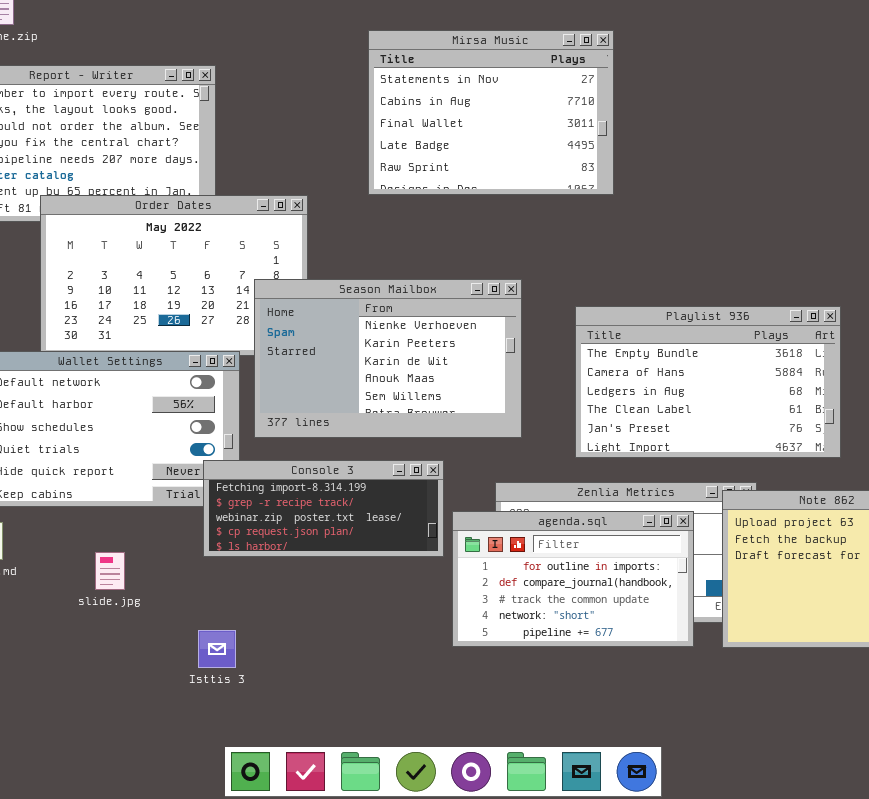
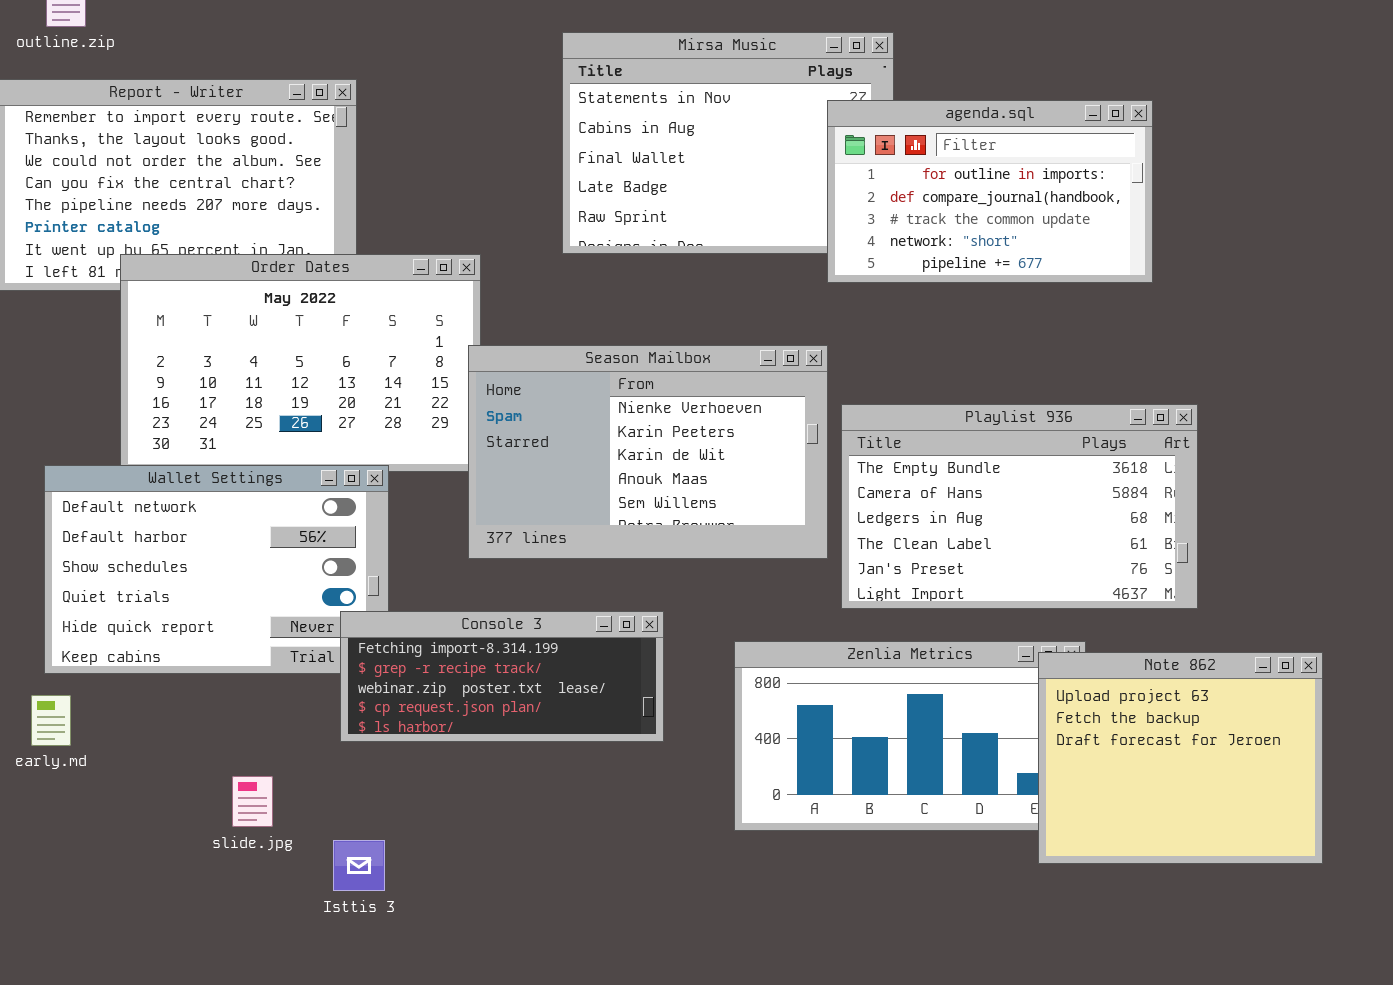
Season Mailbox: [254,279,522,438] -> [468,345,828,559], moved
agenda.sql: [452,511,694,647] -> [827,100,1153,283], moved
slide.jpg: [95,552,125,590] -> [232,776,273,827], moved

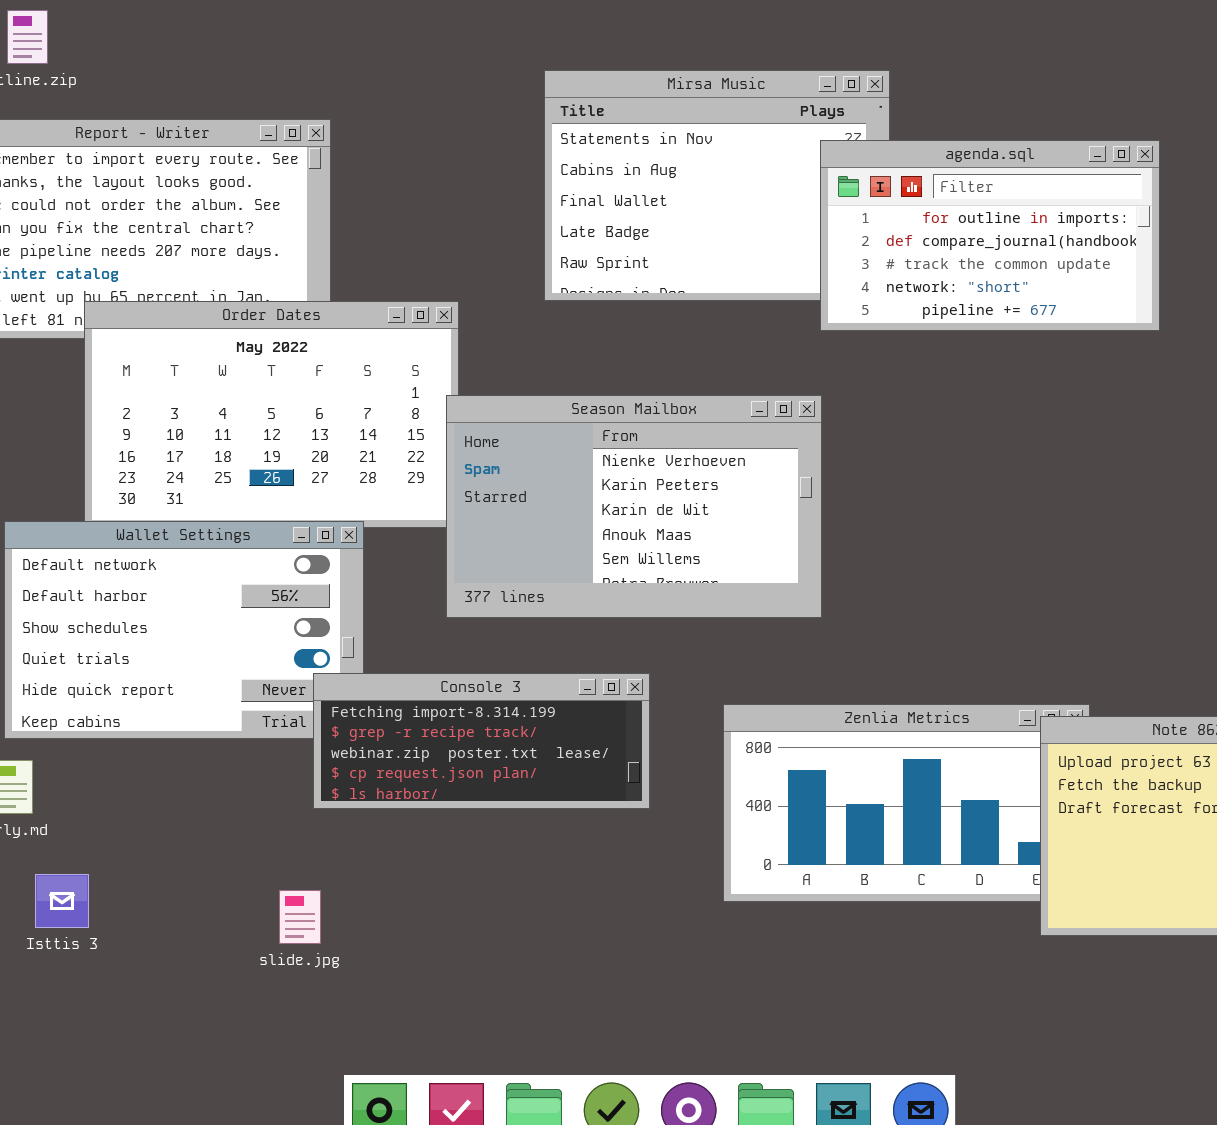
Playlist 936: [841,404,1198,609] -> none, closed
slide.jpg: [232,776,273,827] -> [279,890,321,944], moved
Isttis 3: [333,840,385,891] -> [35,874,89,928], moved

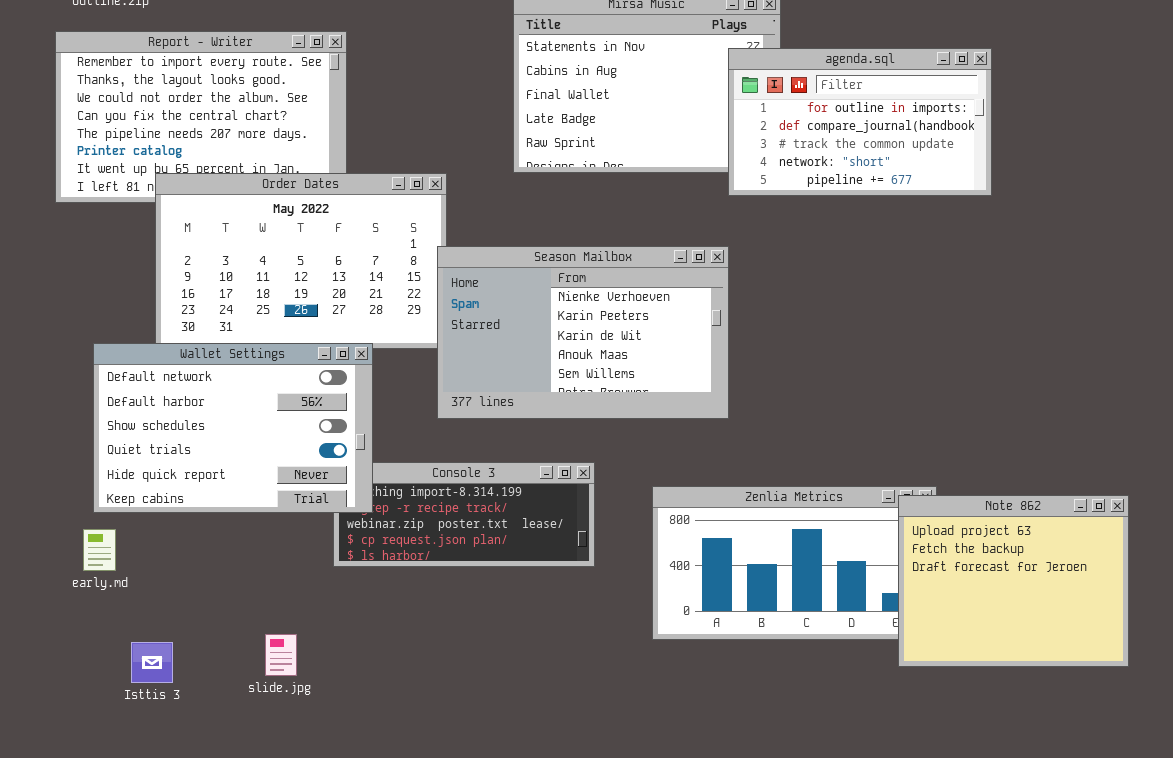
Wallet Settings: [4,521,364,739] -> [93,343,373,513], raised
Isttis 3: [35,874,89,928] -> [131,642,173,683], moved
slide.jpg: [279,890,321,944] -> [265,634,297,676], moved

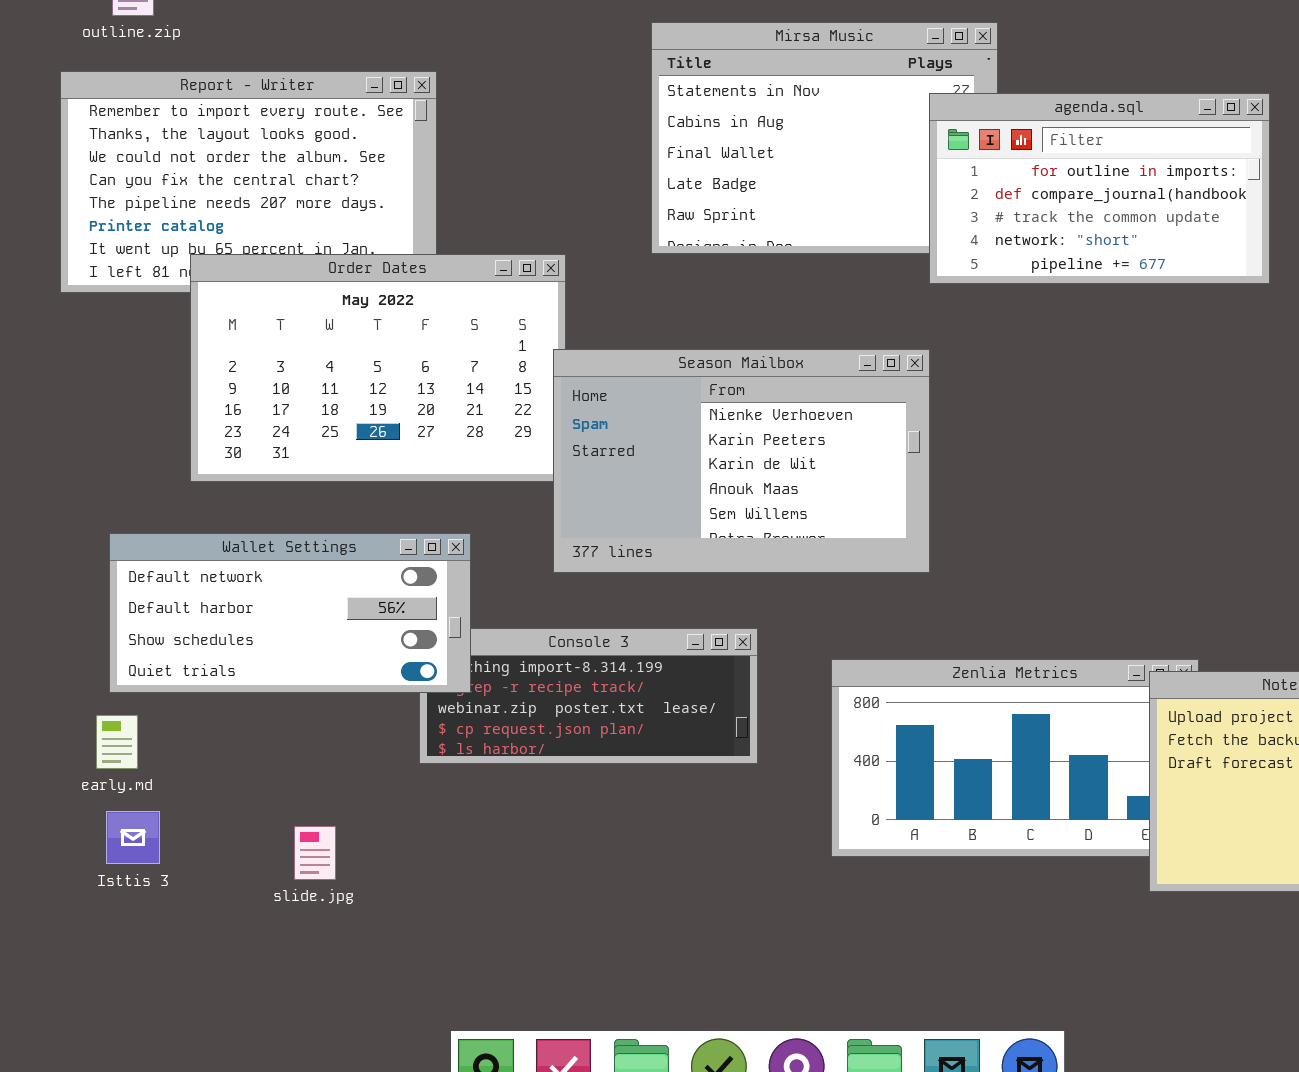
Wallet Settings: [93,343,373,513] -> [109,533,471,693], resized
slide.jpg: [265,634,297,676] -> [294,826,336,880], moved
Isttis 3: [131,642,173,683] -> [106,811,160,864], moved

